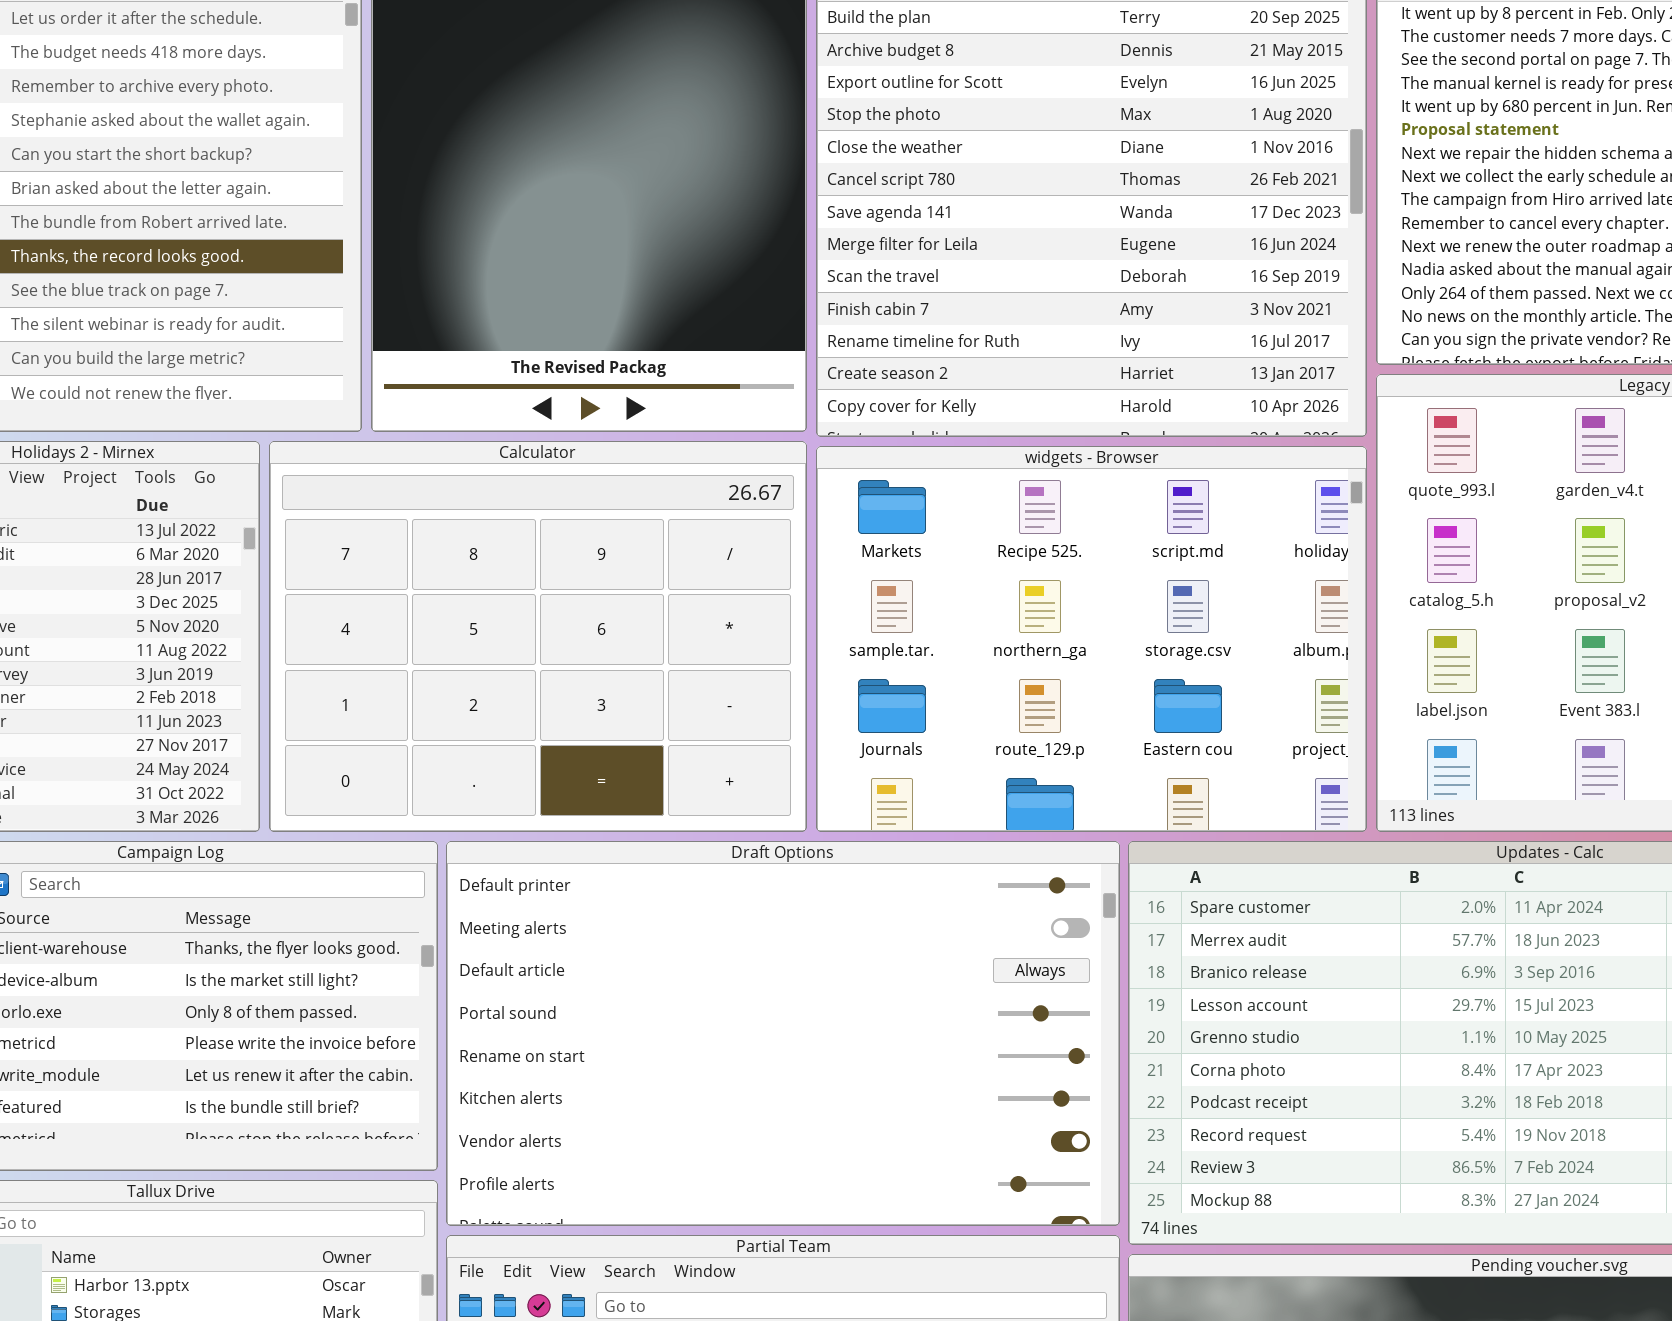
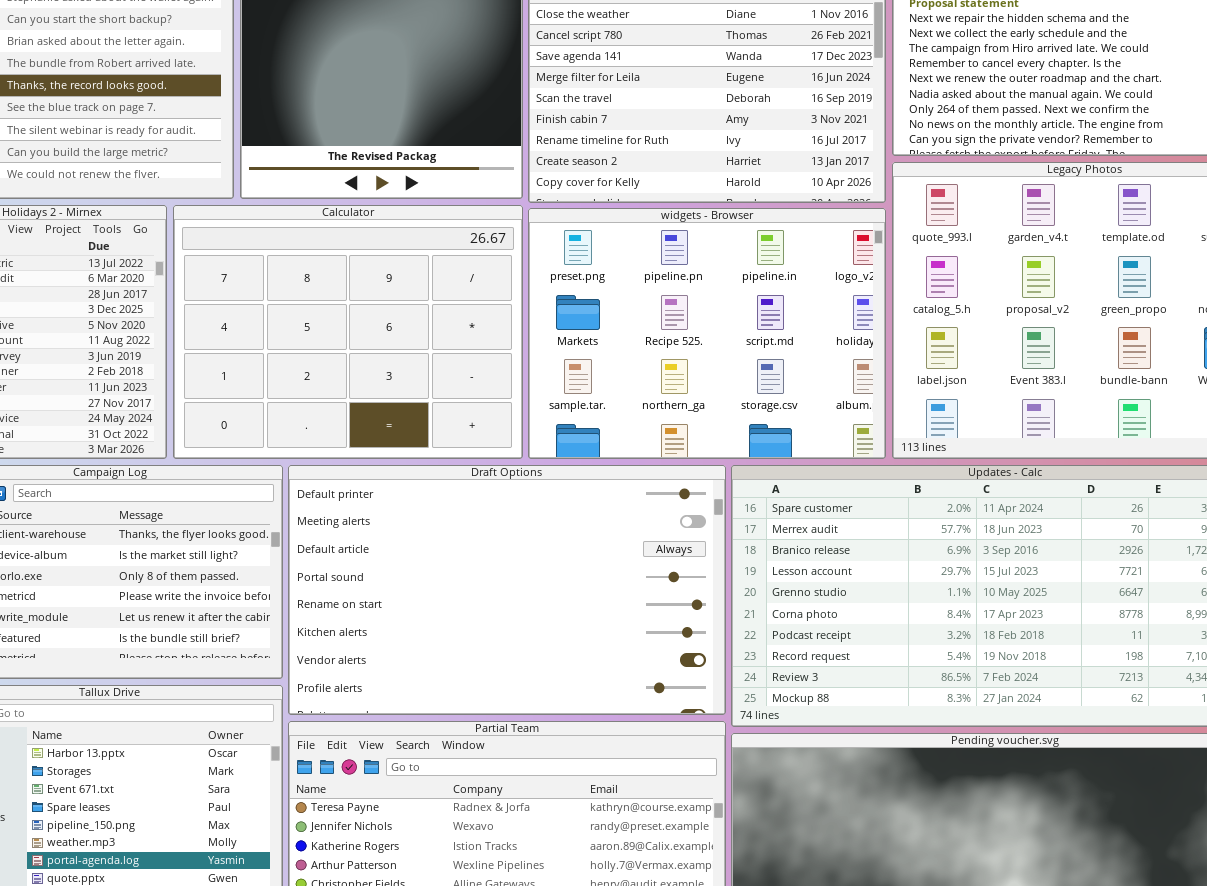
widgets - Browser: [816,446,1367,832] -> [528,208,886,459], scrolled up 1 row

